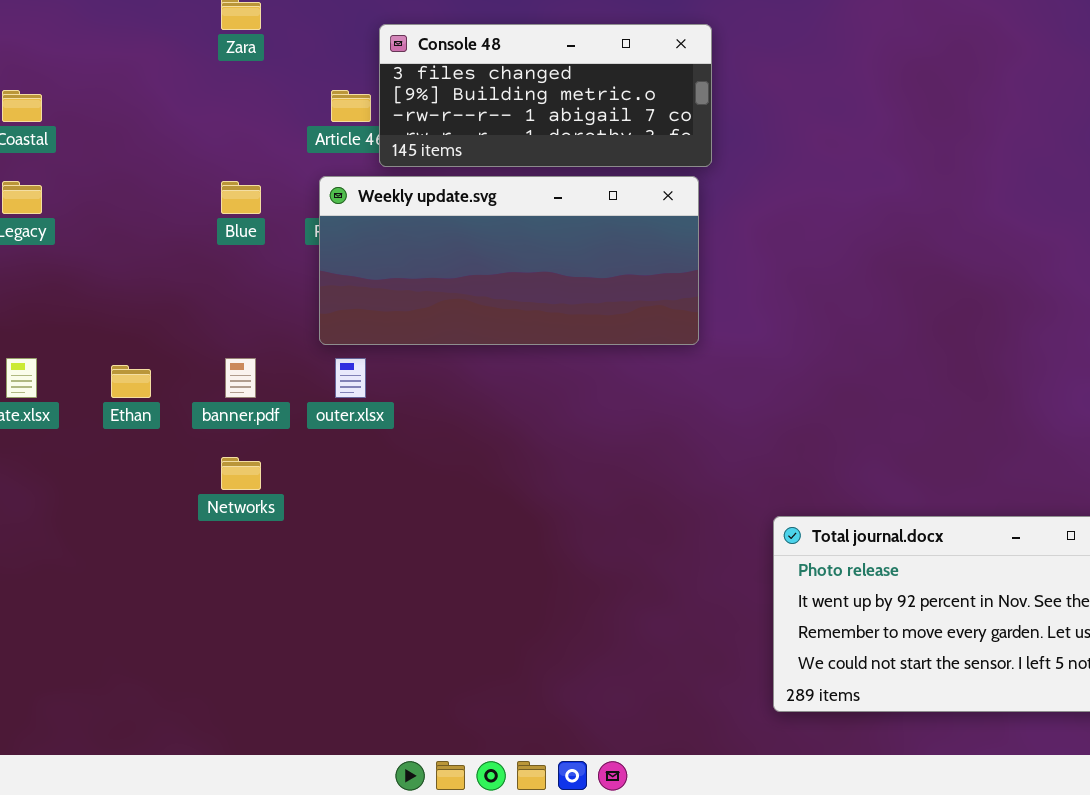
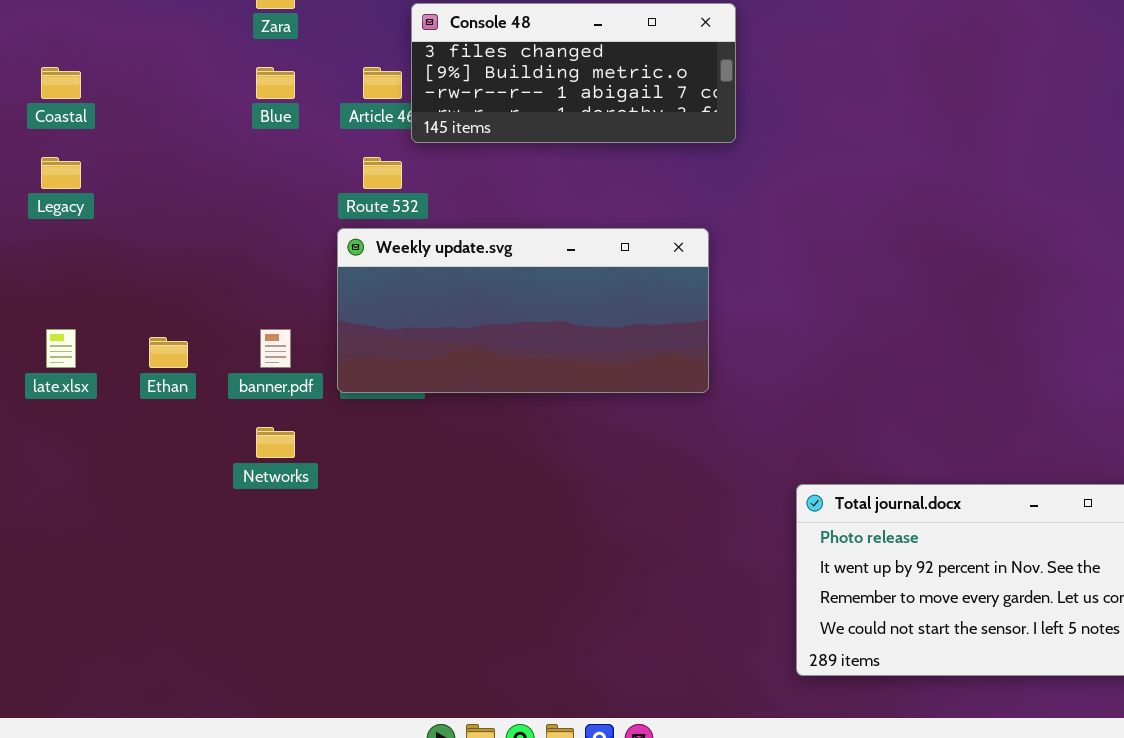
Weekly update.svg: [319,176,699,345] -> [337,228,709,393], moved
Blue: [221,181,261,214] -> [256,67,295,99], moved

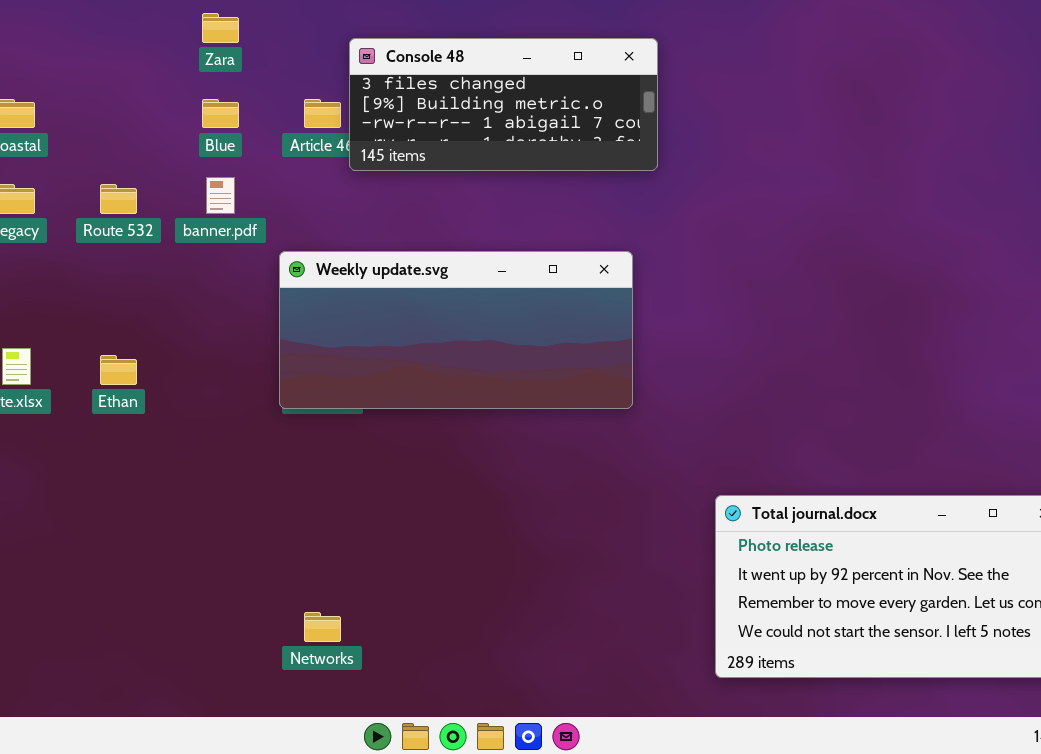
Route 532: [363,157,402,189] -> [100,184,137,214], moved
banner.pdf: [260,329,291,368] -> [206,177,235,214], moved
Networks: [256,427,295,458] -> [304,612,341,642], moved

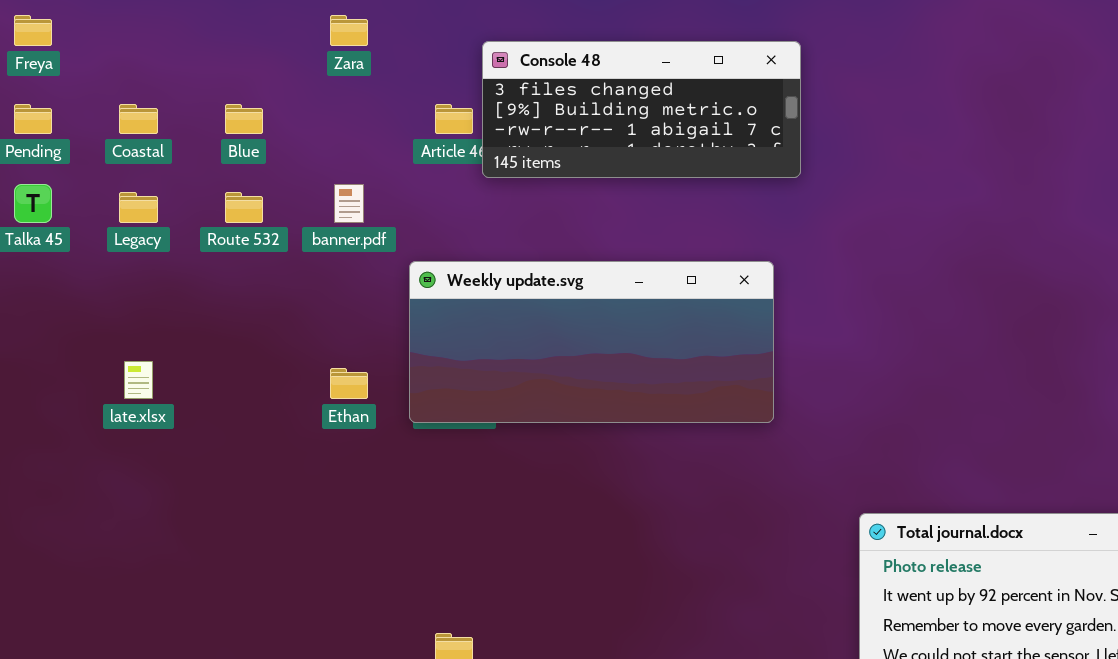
Blue: [202,99,239,128] -> [225,104,263,134], moved
Ethan: [100,355,137,385] -> [330,368,368,399], moved

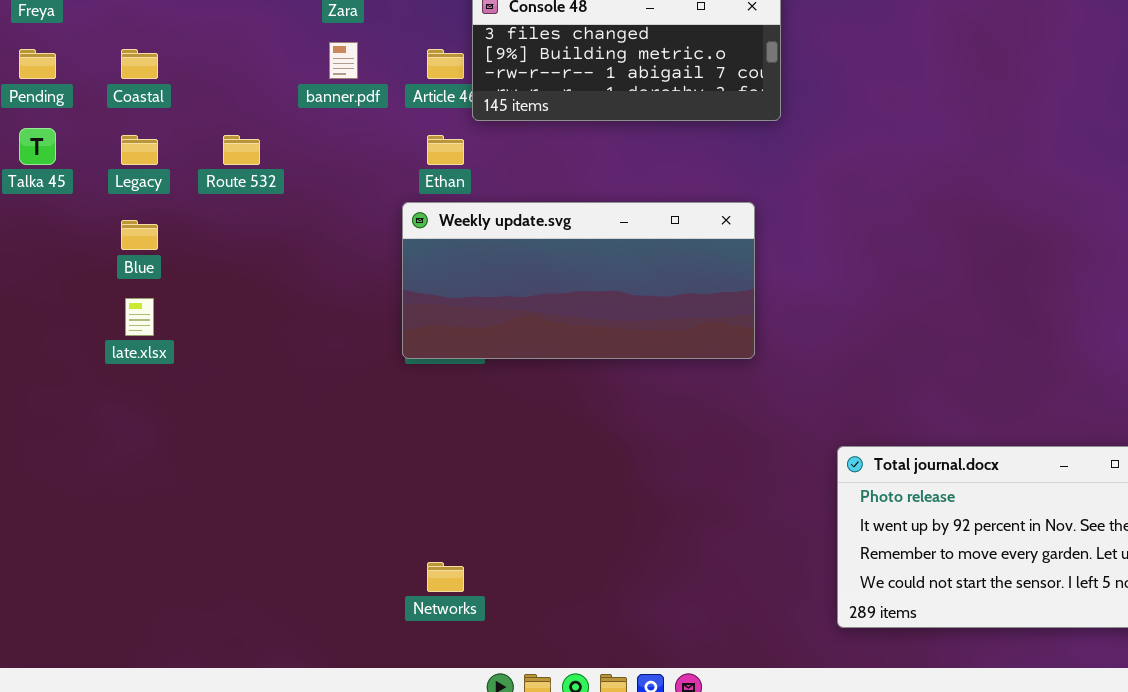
Blue: [225,104,263,134] -> [121,220,158,250], moved
banner.pdf: [334,184,364,223] -> [329,42,358,79], moved
Ethan: [330,368,368,399] -> [427,135,464,165], moved

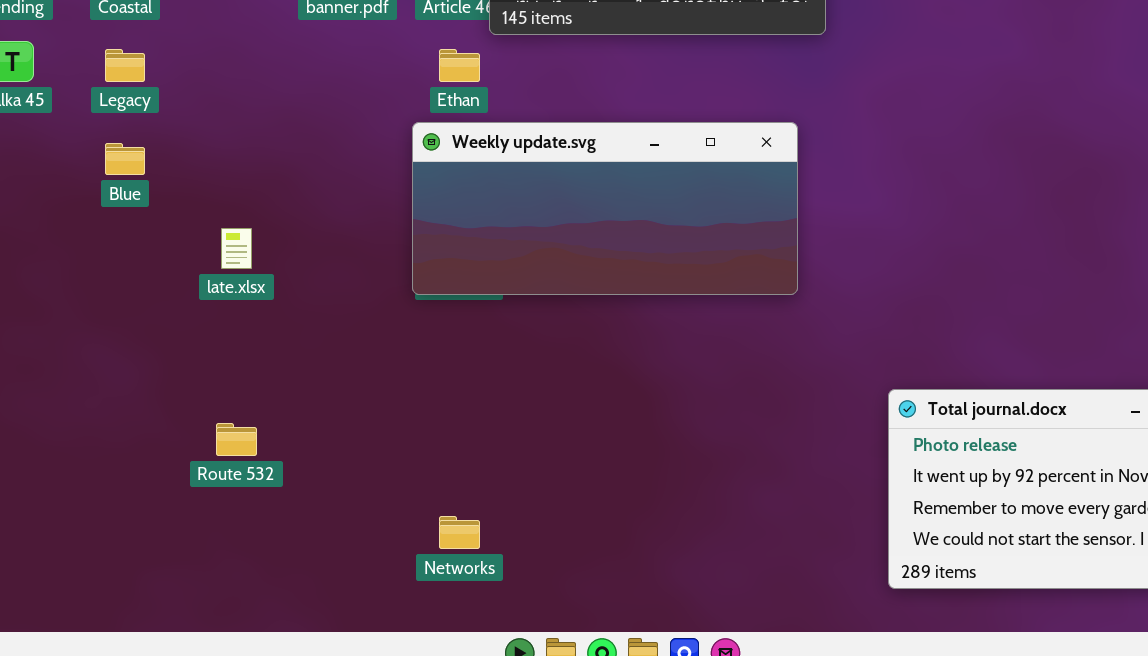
Route 532: [223,135,260,165] -> [216,423,257,456], moved
late.xlsx: [125,298,154,336] -> [221,228,252,269], moved

